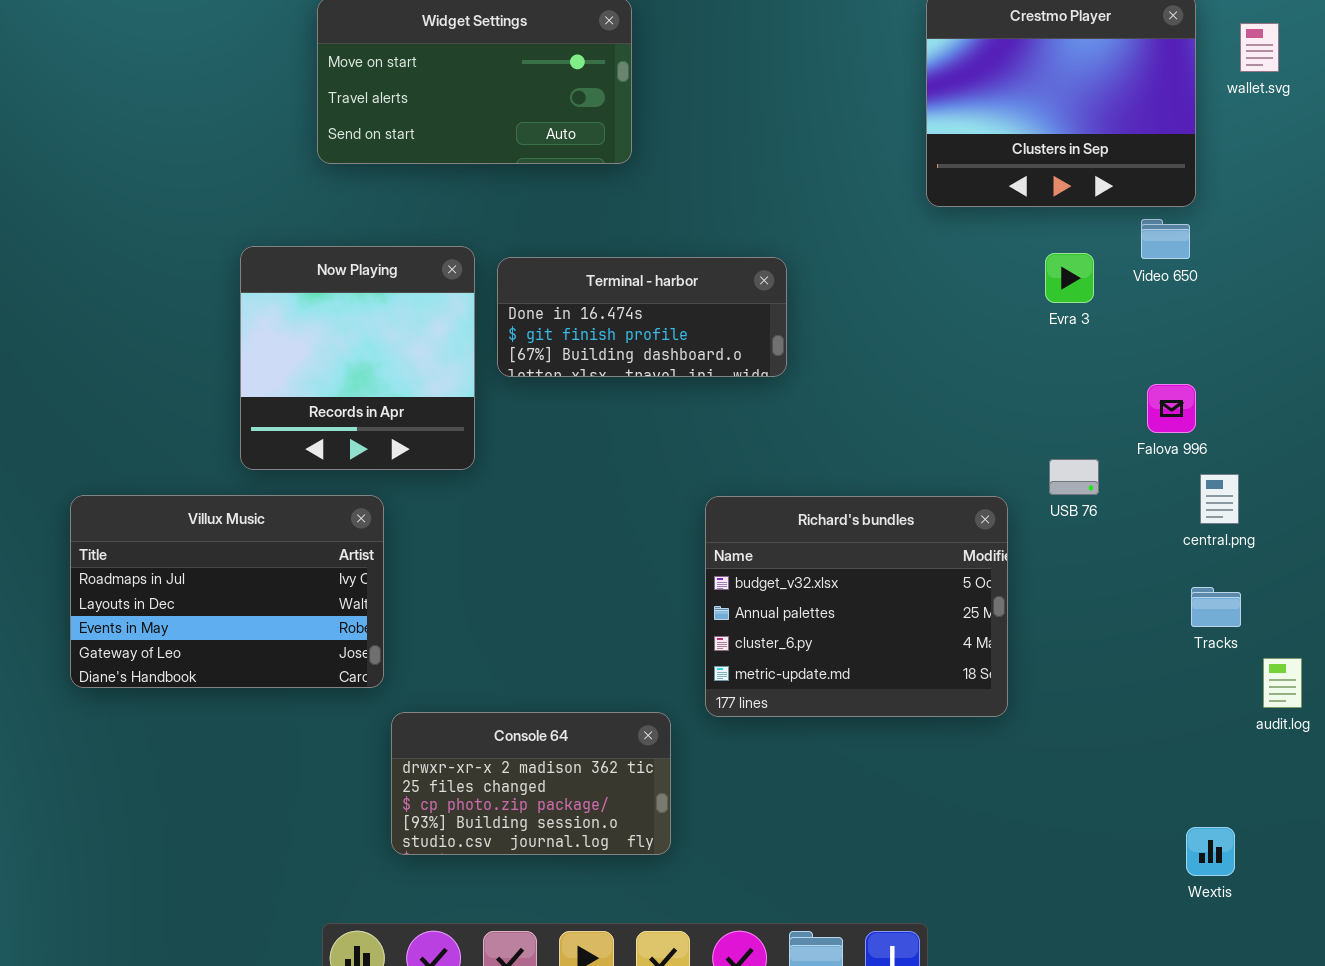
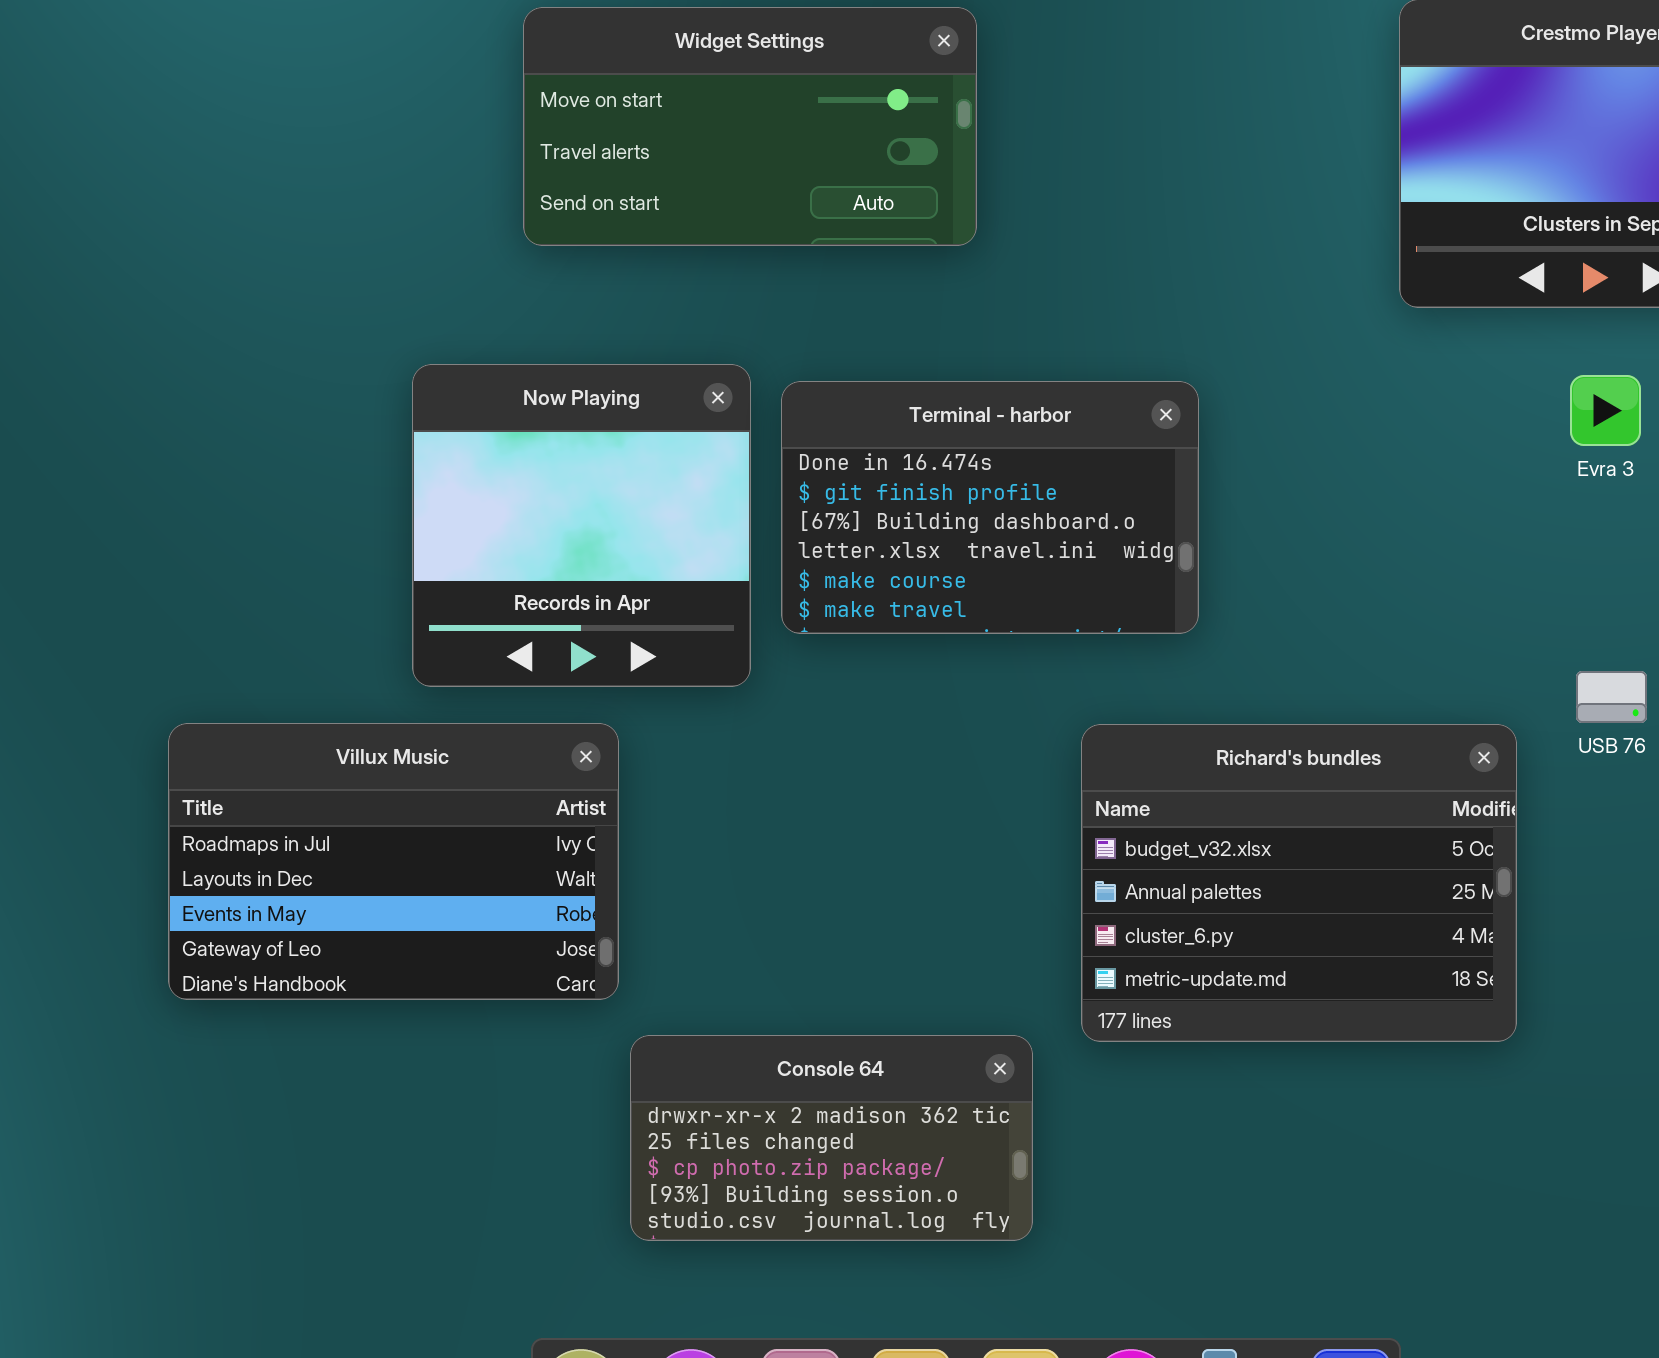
Terminal - harbor: [497,257,787,377] -> [781,381,1199,634], resized

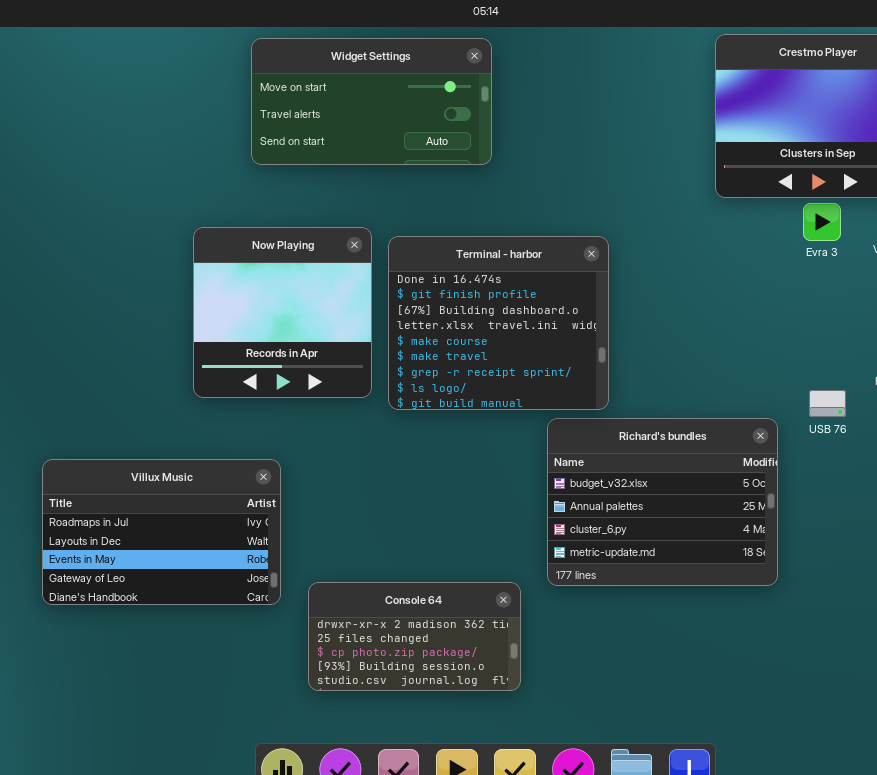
Evra 3: [1570,375,1641,446] -> [803,203,841,241], moved
Terminal - harbor: [781,381,1199,634] -> [388,236,609,410], resized
Villux Music: [168,723,619,1000] -> [42,459,281,605], moved

